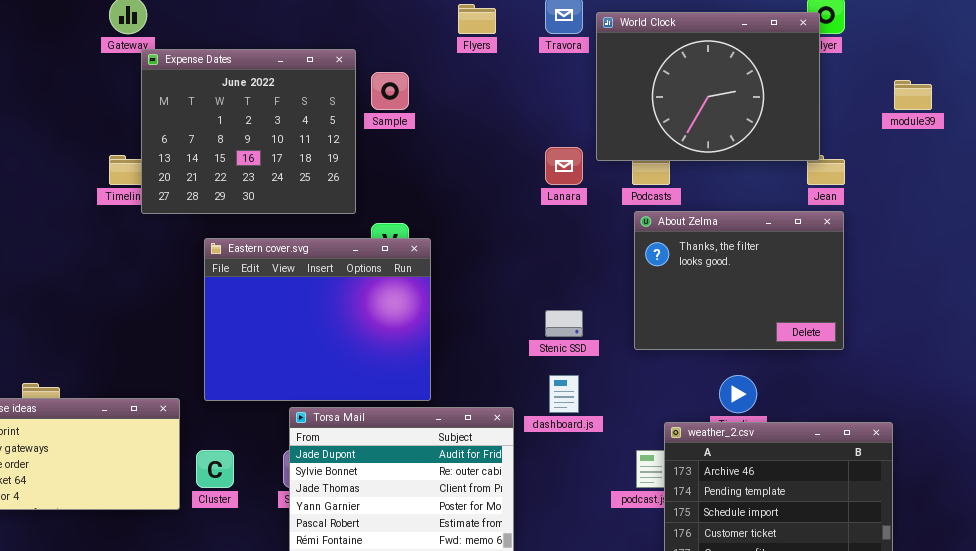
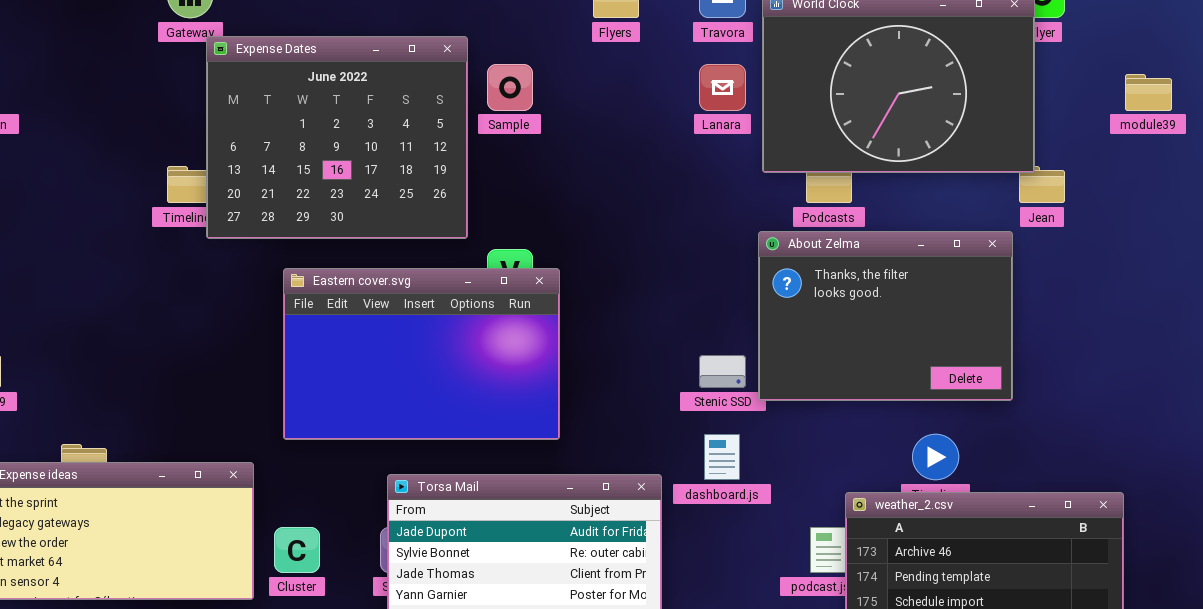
Lanara: [545,147,583,185] -> [699,64,746,111], moved
About Zelma: [634,211,844,350] -> [758,231,1013,401], moved
Eastern cover.svg: [204,238,431,401] -> [283,268,560,440], resized

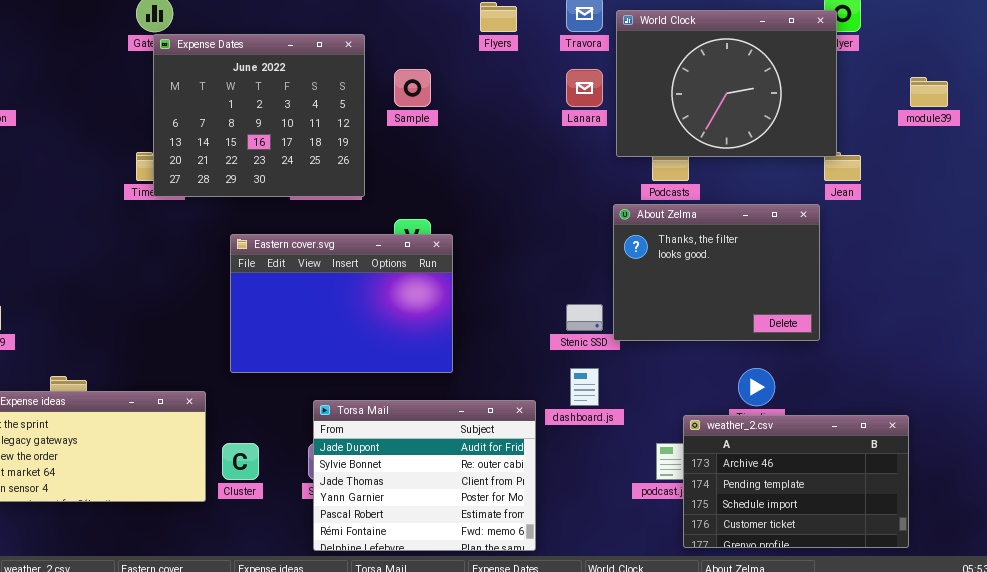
Expense Dates: [206,36,468,239] -> [153,34,365,197], moved

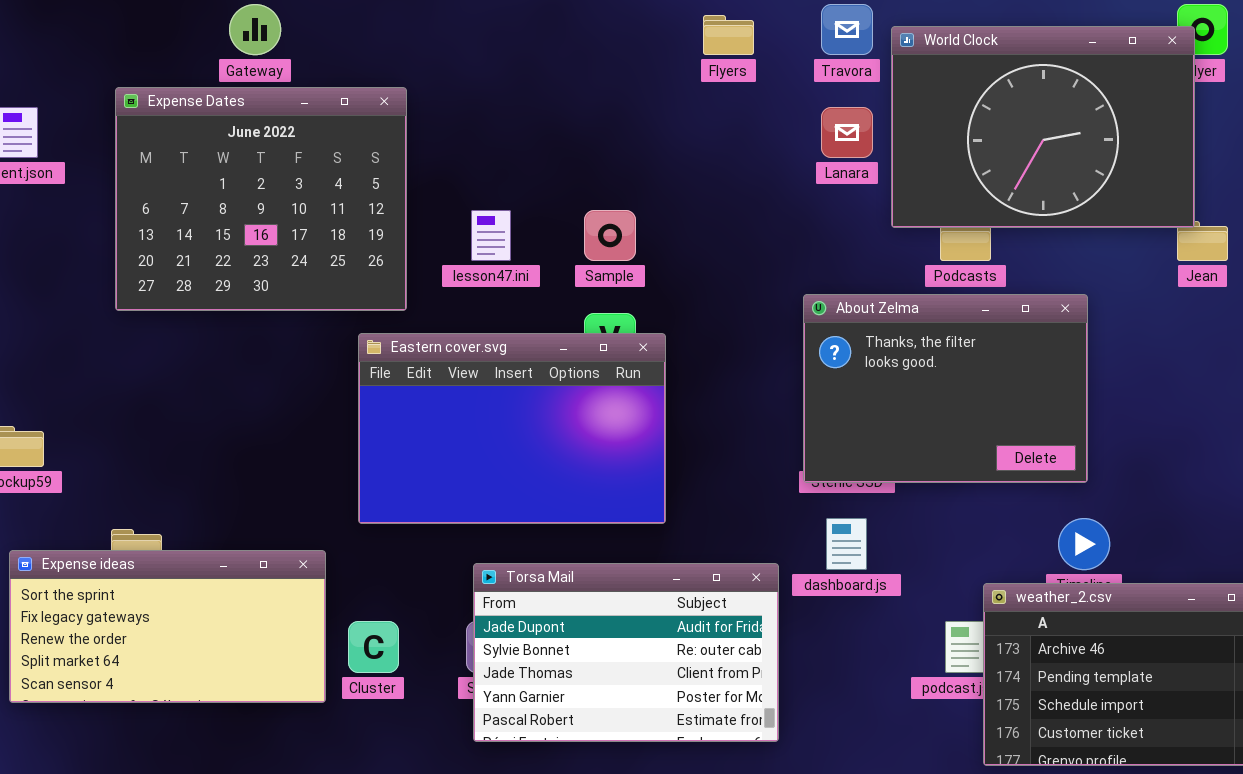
Expense Dates: [153,34,365,197] -> [115,87,407,311], moved
Sample: [394,69,431,107] -> [584,210,636,261], moved
About Zelma: [613,204,820,341] -> [803,294,1088,483], moved
Torsa Mail: [313,400,536,551] -> [473,563,779,742], resized

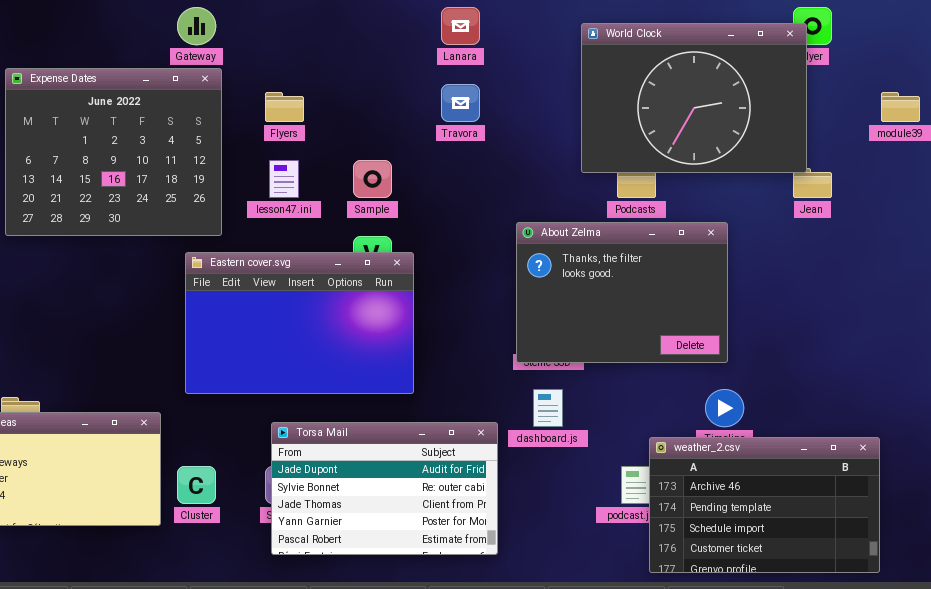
Gateway: [229,4,281,55] -> [177,7,216,45], moved
Travora: [821,4,873,55] -> [441,84,480,122], moved
Flyers: [703,15,754,55] -> [265,92,304,122], moved
Lanara: [821,107,873,158] -> [441,7,480,45], moved

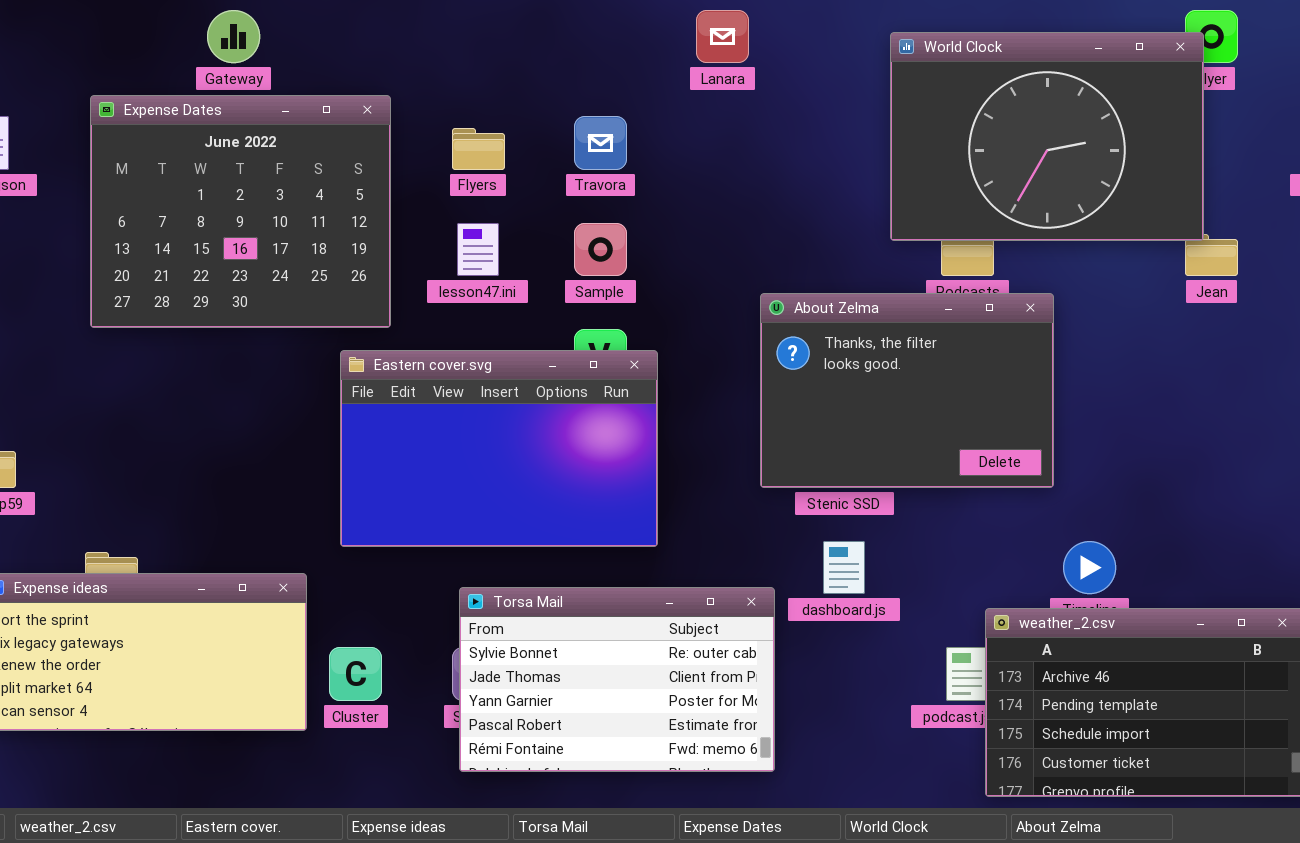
Gateway: [177,7,216,45] -> [207,10,260,63], moved
Travora: [441,84,480,122] -> [574,116,627,170], moved
About Zelma: [516,222,728,363] -> [760,293,1054,488], moved
Torsa Mail: [271,422,498,555] -> [459,587,775,772], scrolled down 1 row

